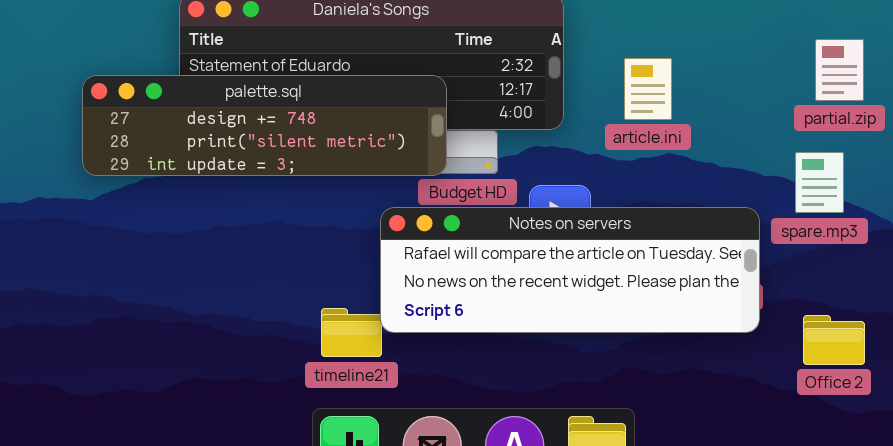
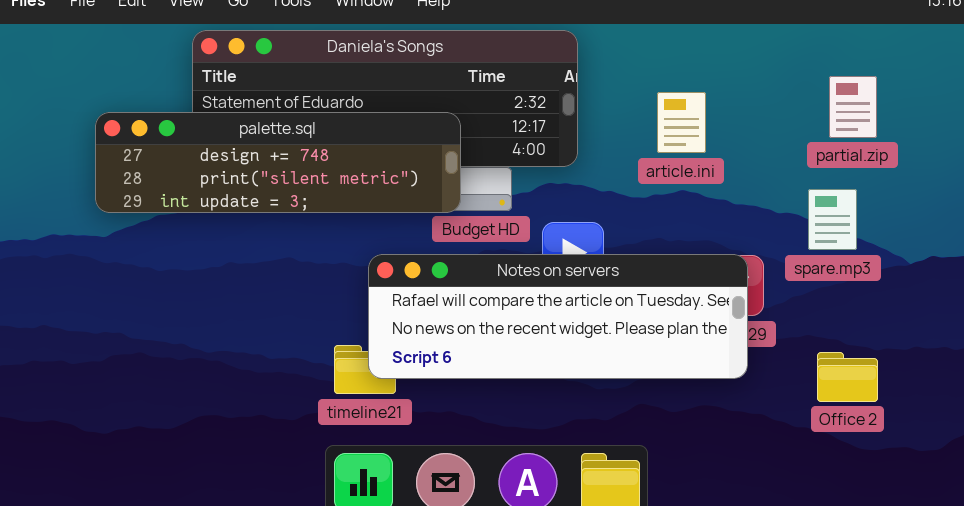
article.ini: [624,58,672,120] -> [657,92,706,153], moved
Notes on servers: [380,207,760,333] -> [368,254,748,379], moved

